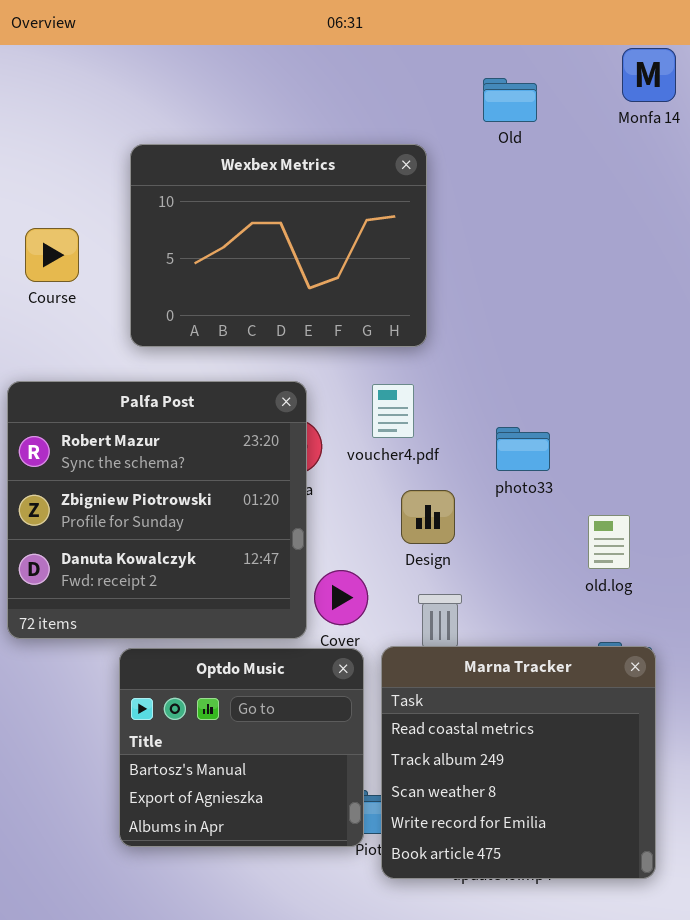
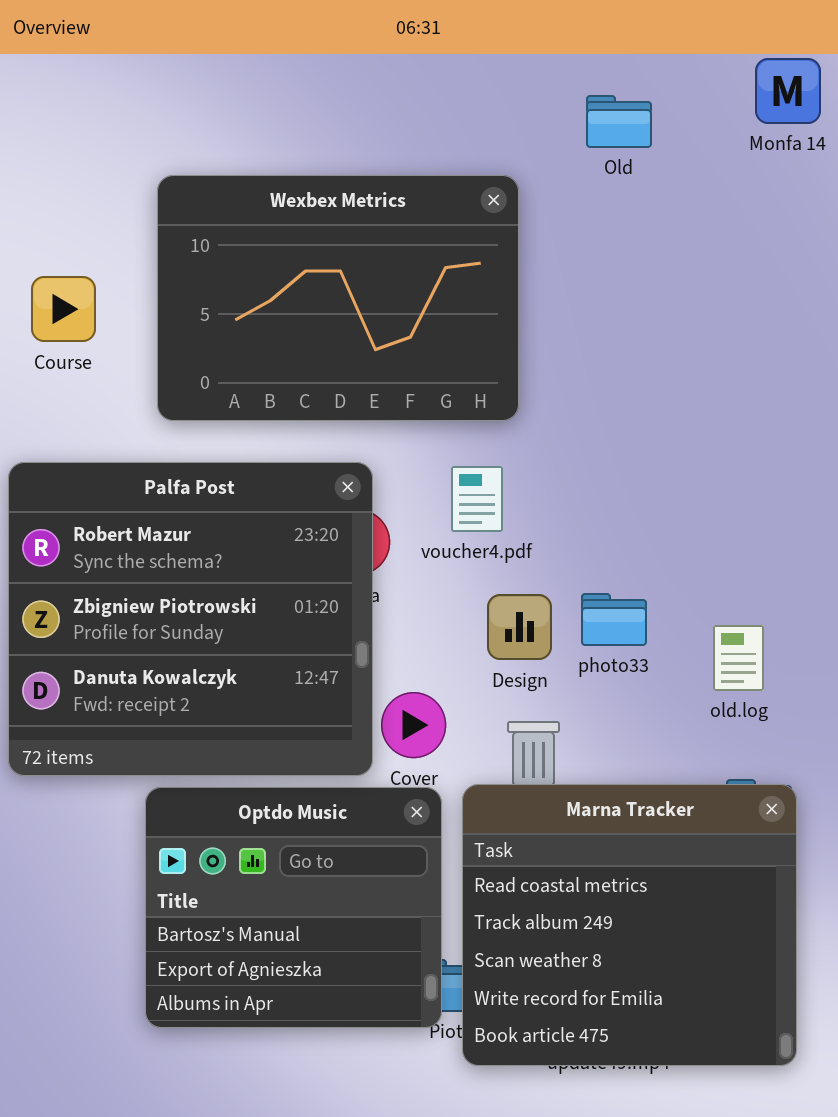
photo33: [496,427,550,471] -> [581,593,647,646], moved

